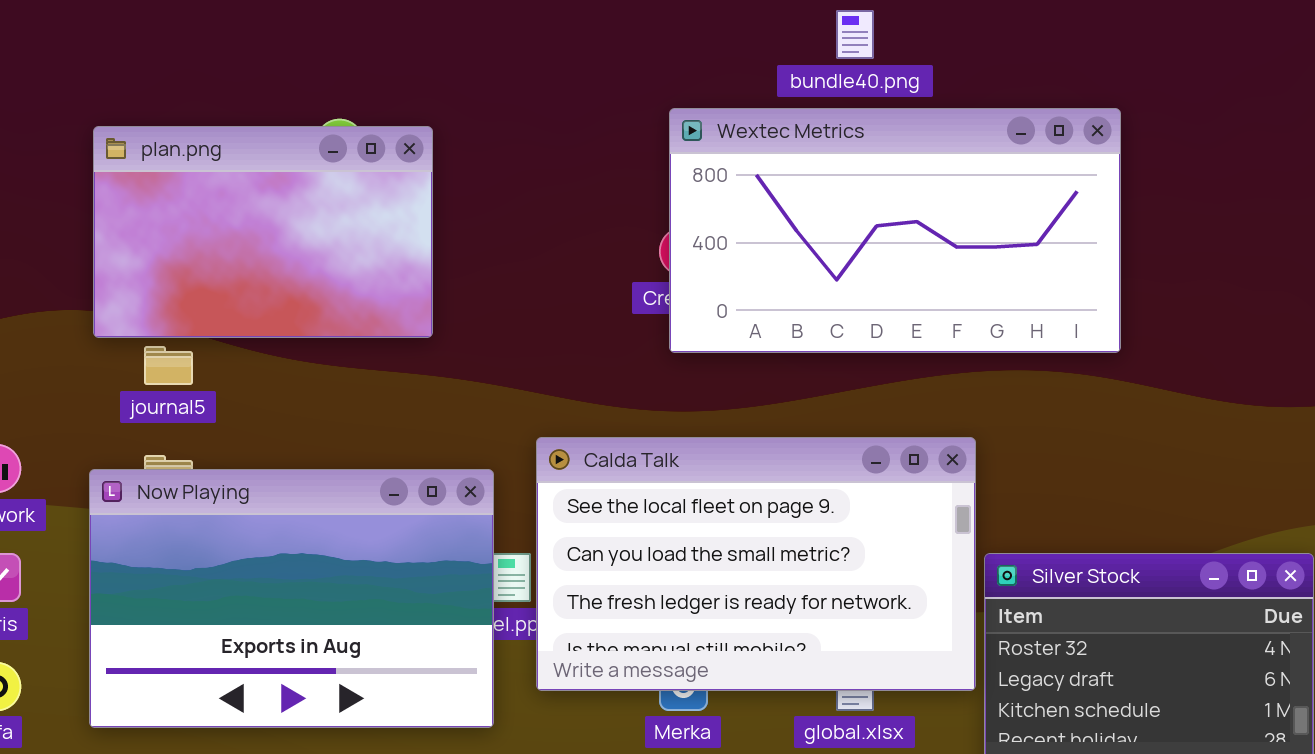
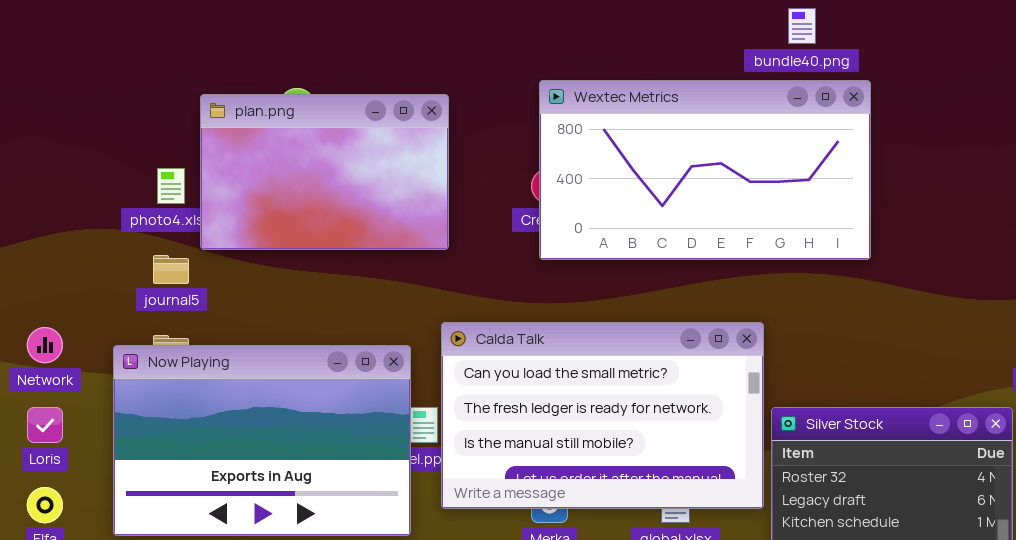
bundle40.png: [836,10,874,59] -> [788,8,816,44], moved
plan.png: [93,126,433,338] -> [200,94,449,250], moved
Calda Talk: [536,437,976,691] -> [441,322,764,509], scrolled down 1 row

